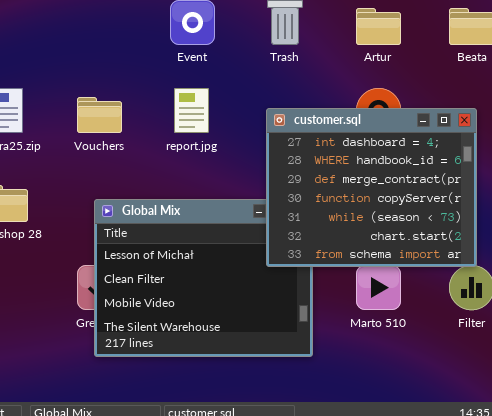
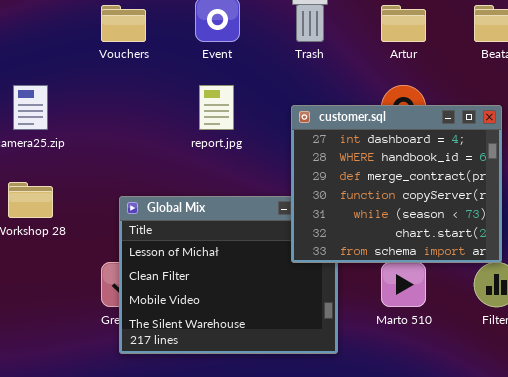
Vouchers: [77,97,122,133] -> [101,5,146,42], moved

